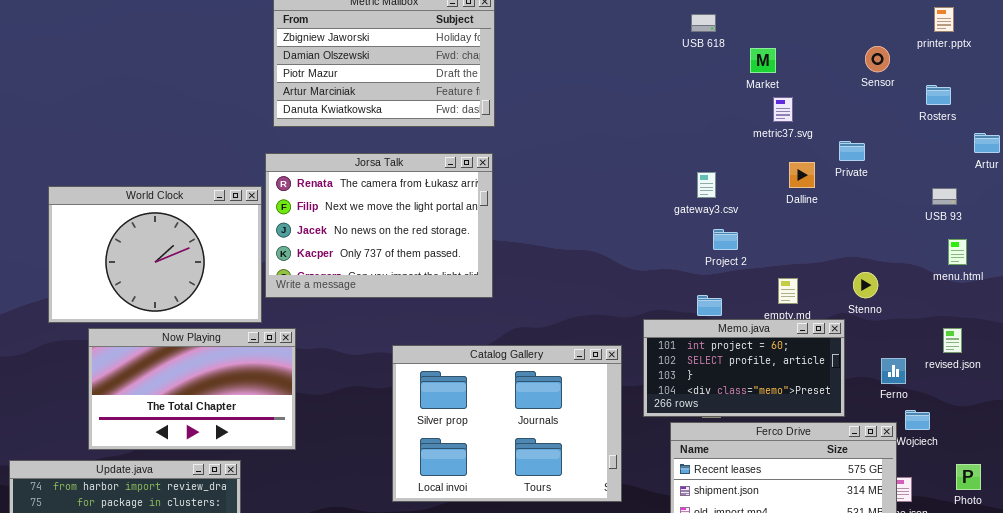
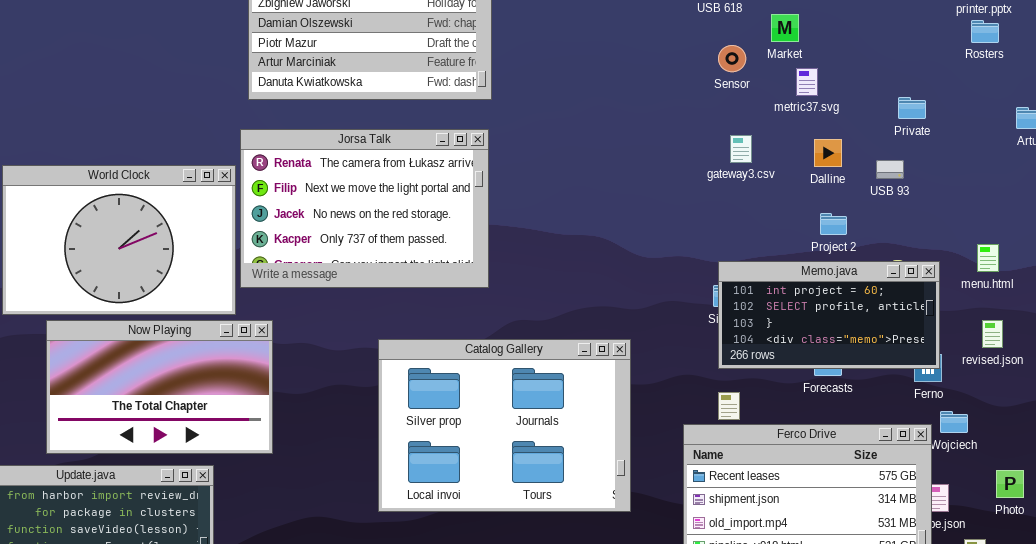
Sensor: [865,46,890,72] -> [718,45,746,72], moved
Rosters: [926,85,951,105] -> [971,20,999,43], moved
Private: [839,141,865,161] -> [898,97,926,119], moved
gateway3.csv: [697,172,716,198] -> [730,135,752,163], moved
USB 93: [932,188,957,205] -> [876,160,904,179], moved
Project 2: [713,229,738,250] -> [820,213,847,235], moved
menu.html: [948,239,967,265] -> [977,244,999,272], moved
Memo.java: [643,319,845,417] -> [718,261,940,369], moved

